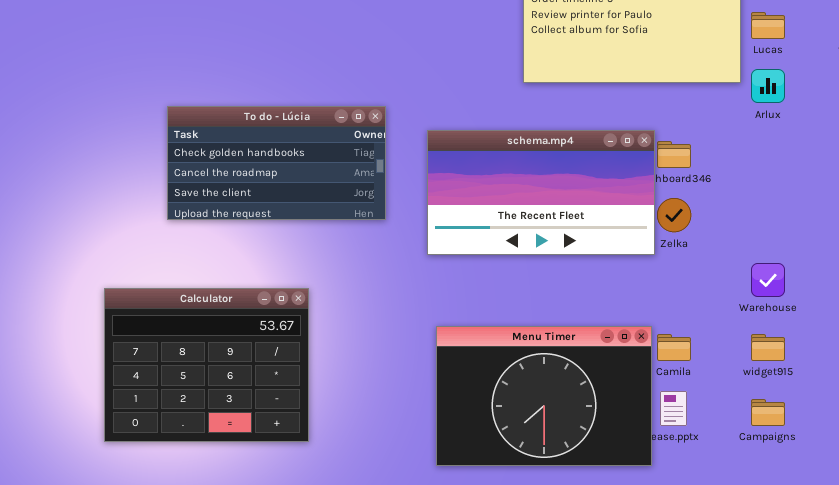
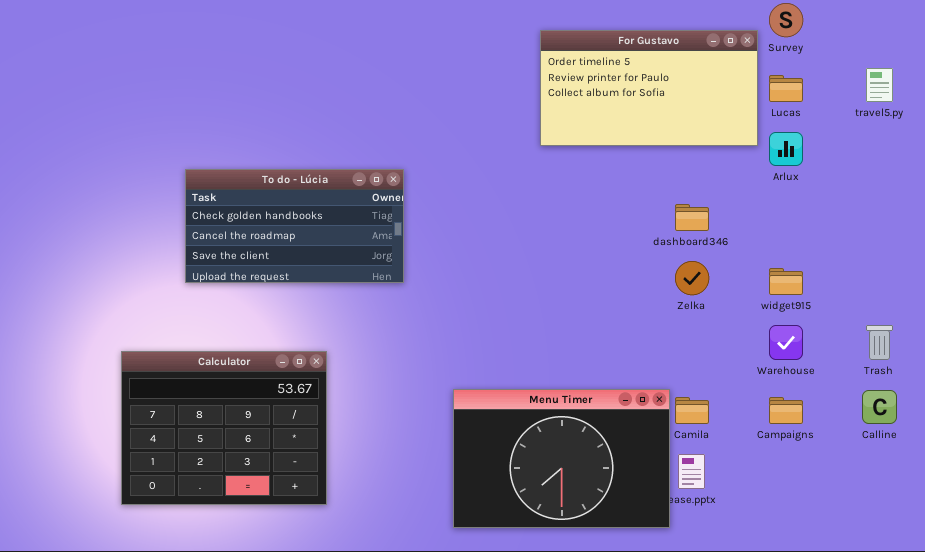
schema.mp4: [427,130,655,255] -> none, closed
widget915: [751,334,785,361] -> [769,268,803,295], moved
Campaigns: [751,399,785,426] -> [769,397,803,424], moved

